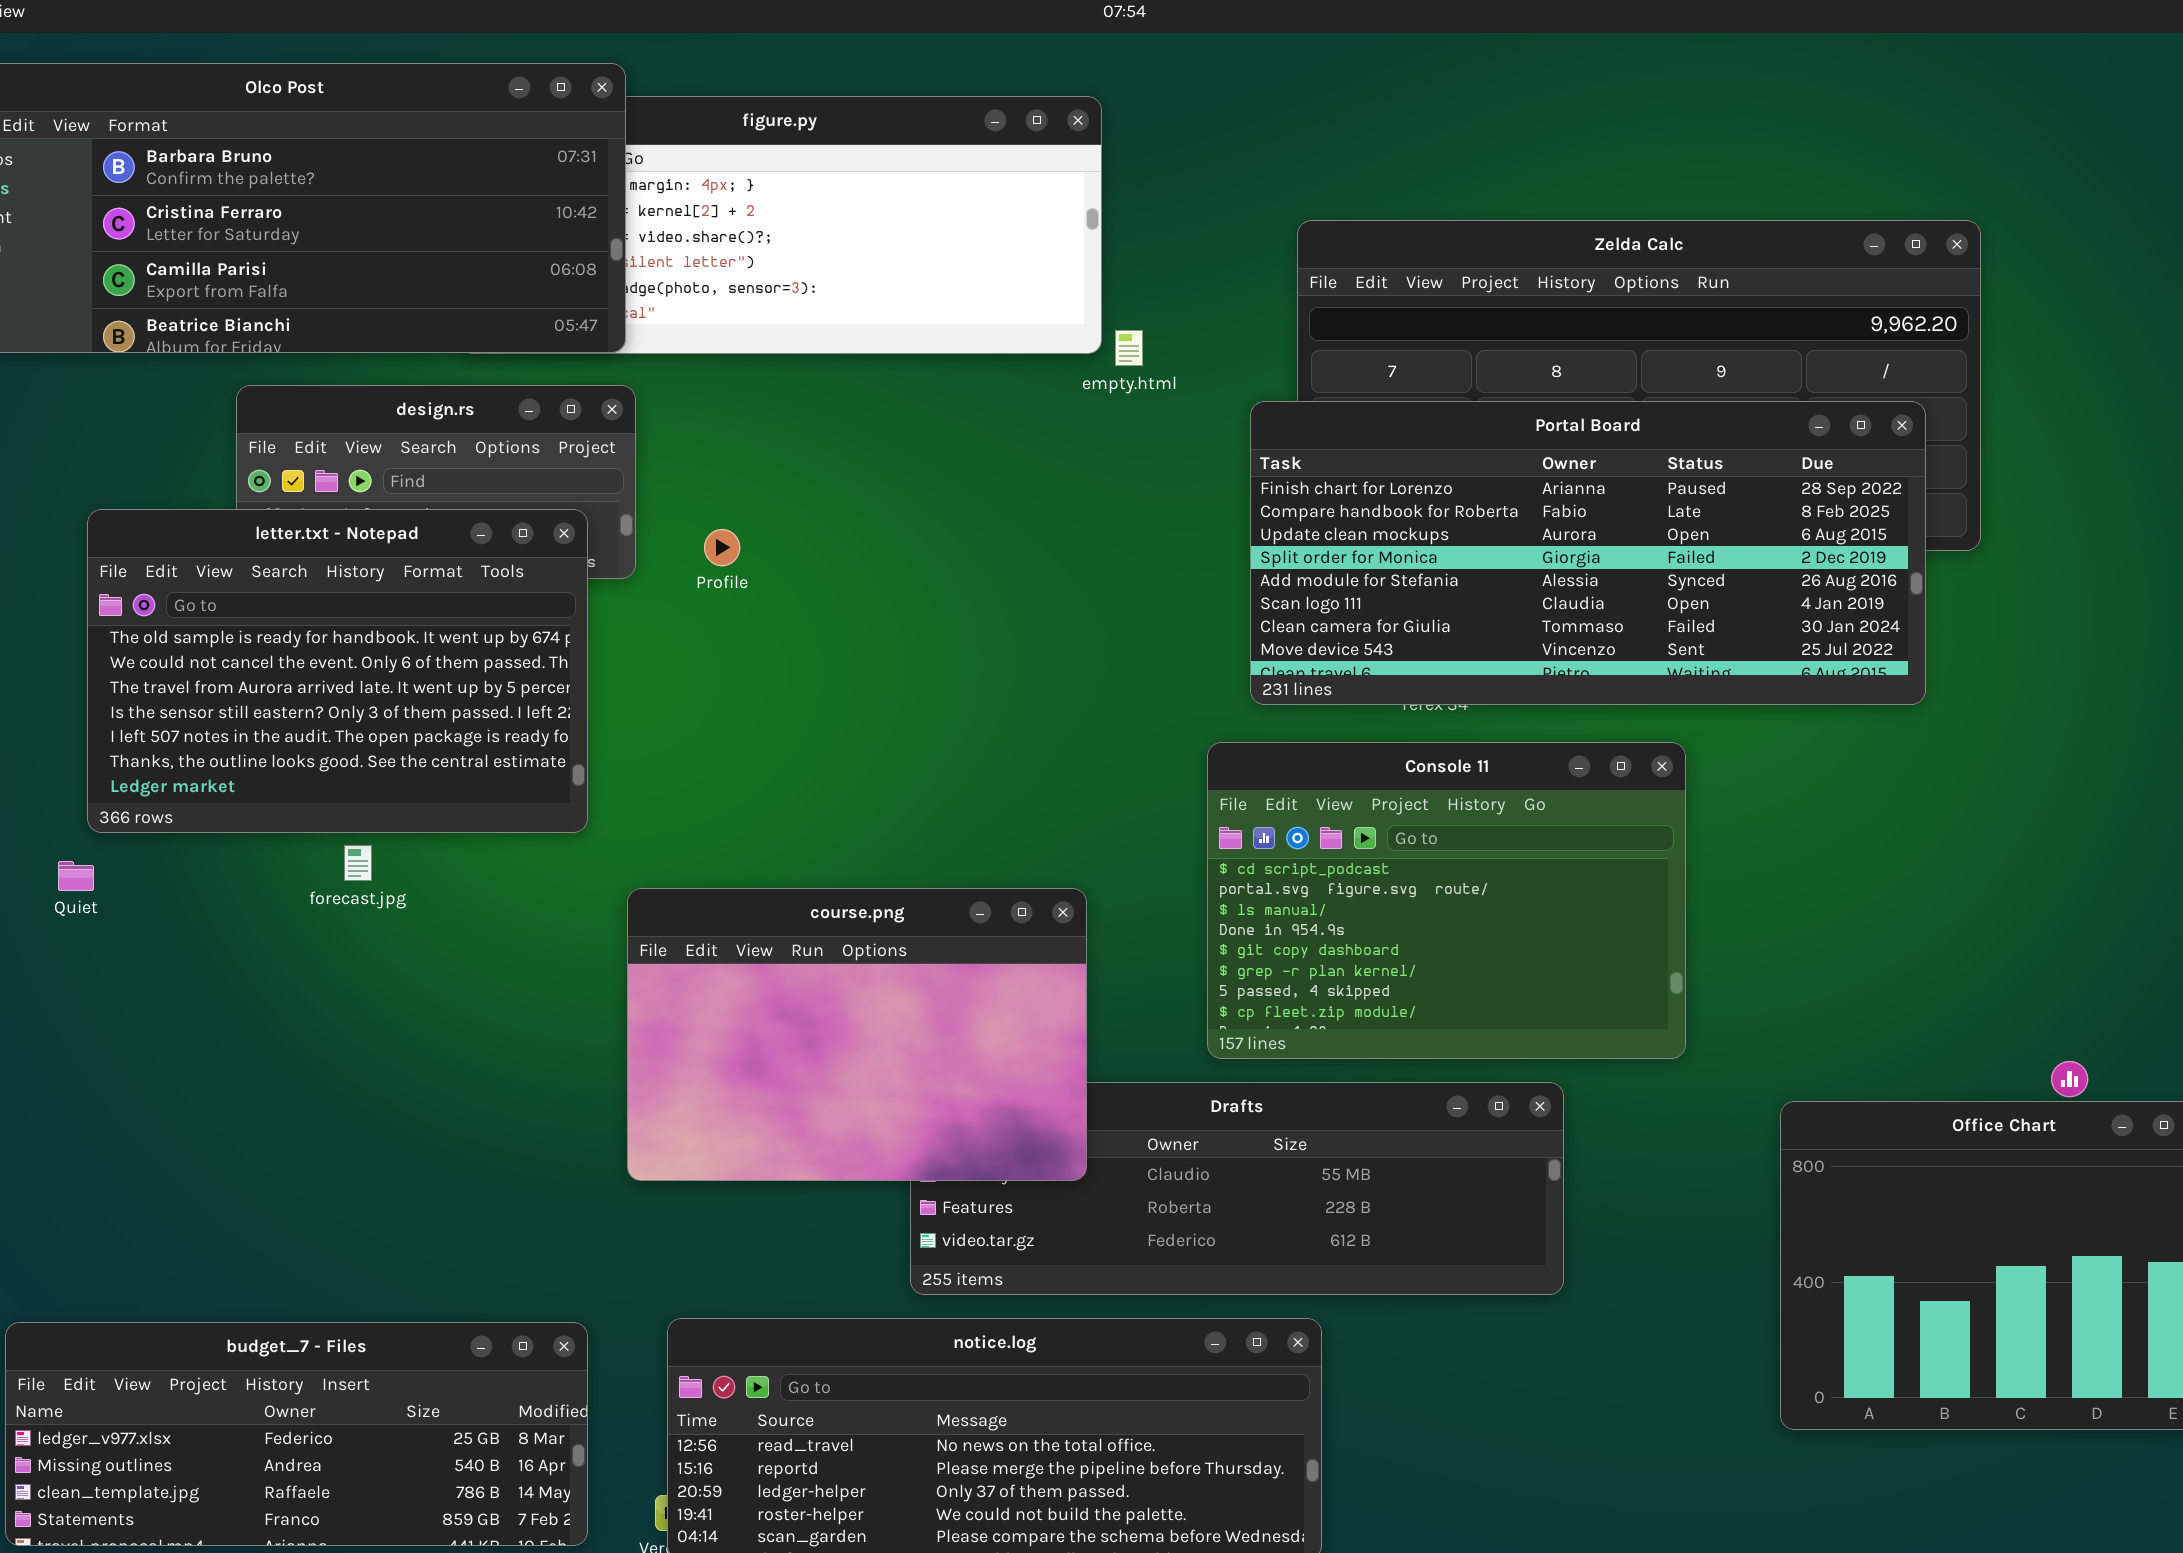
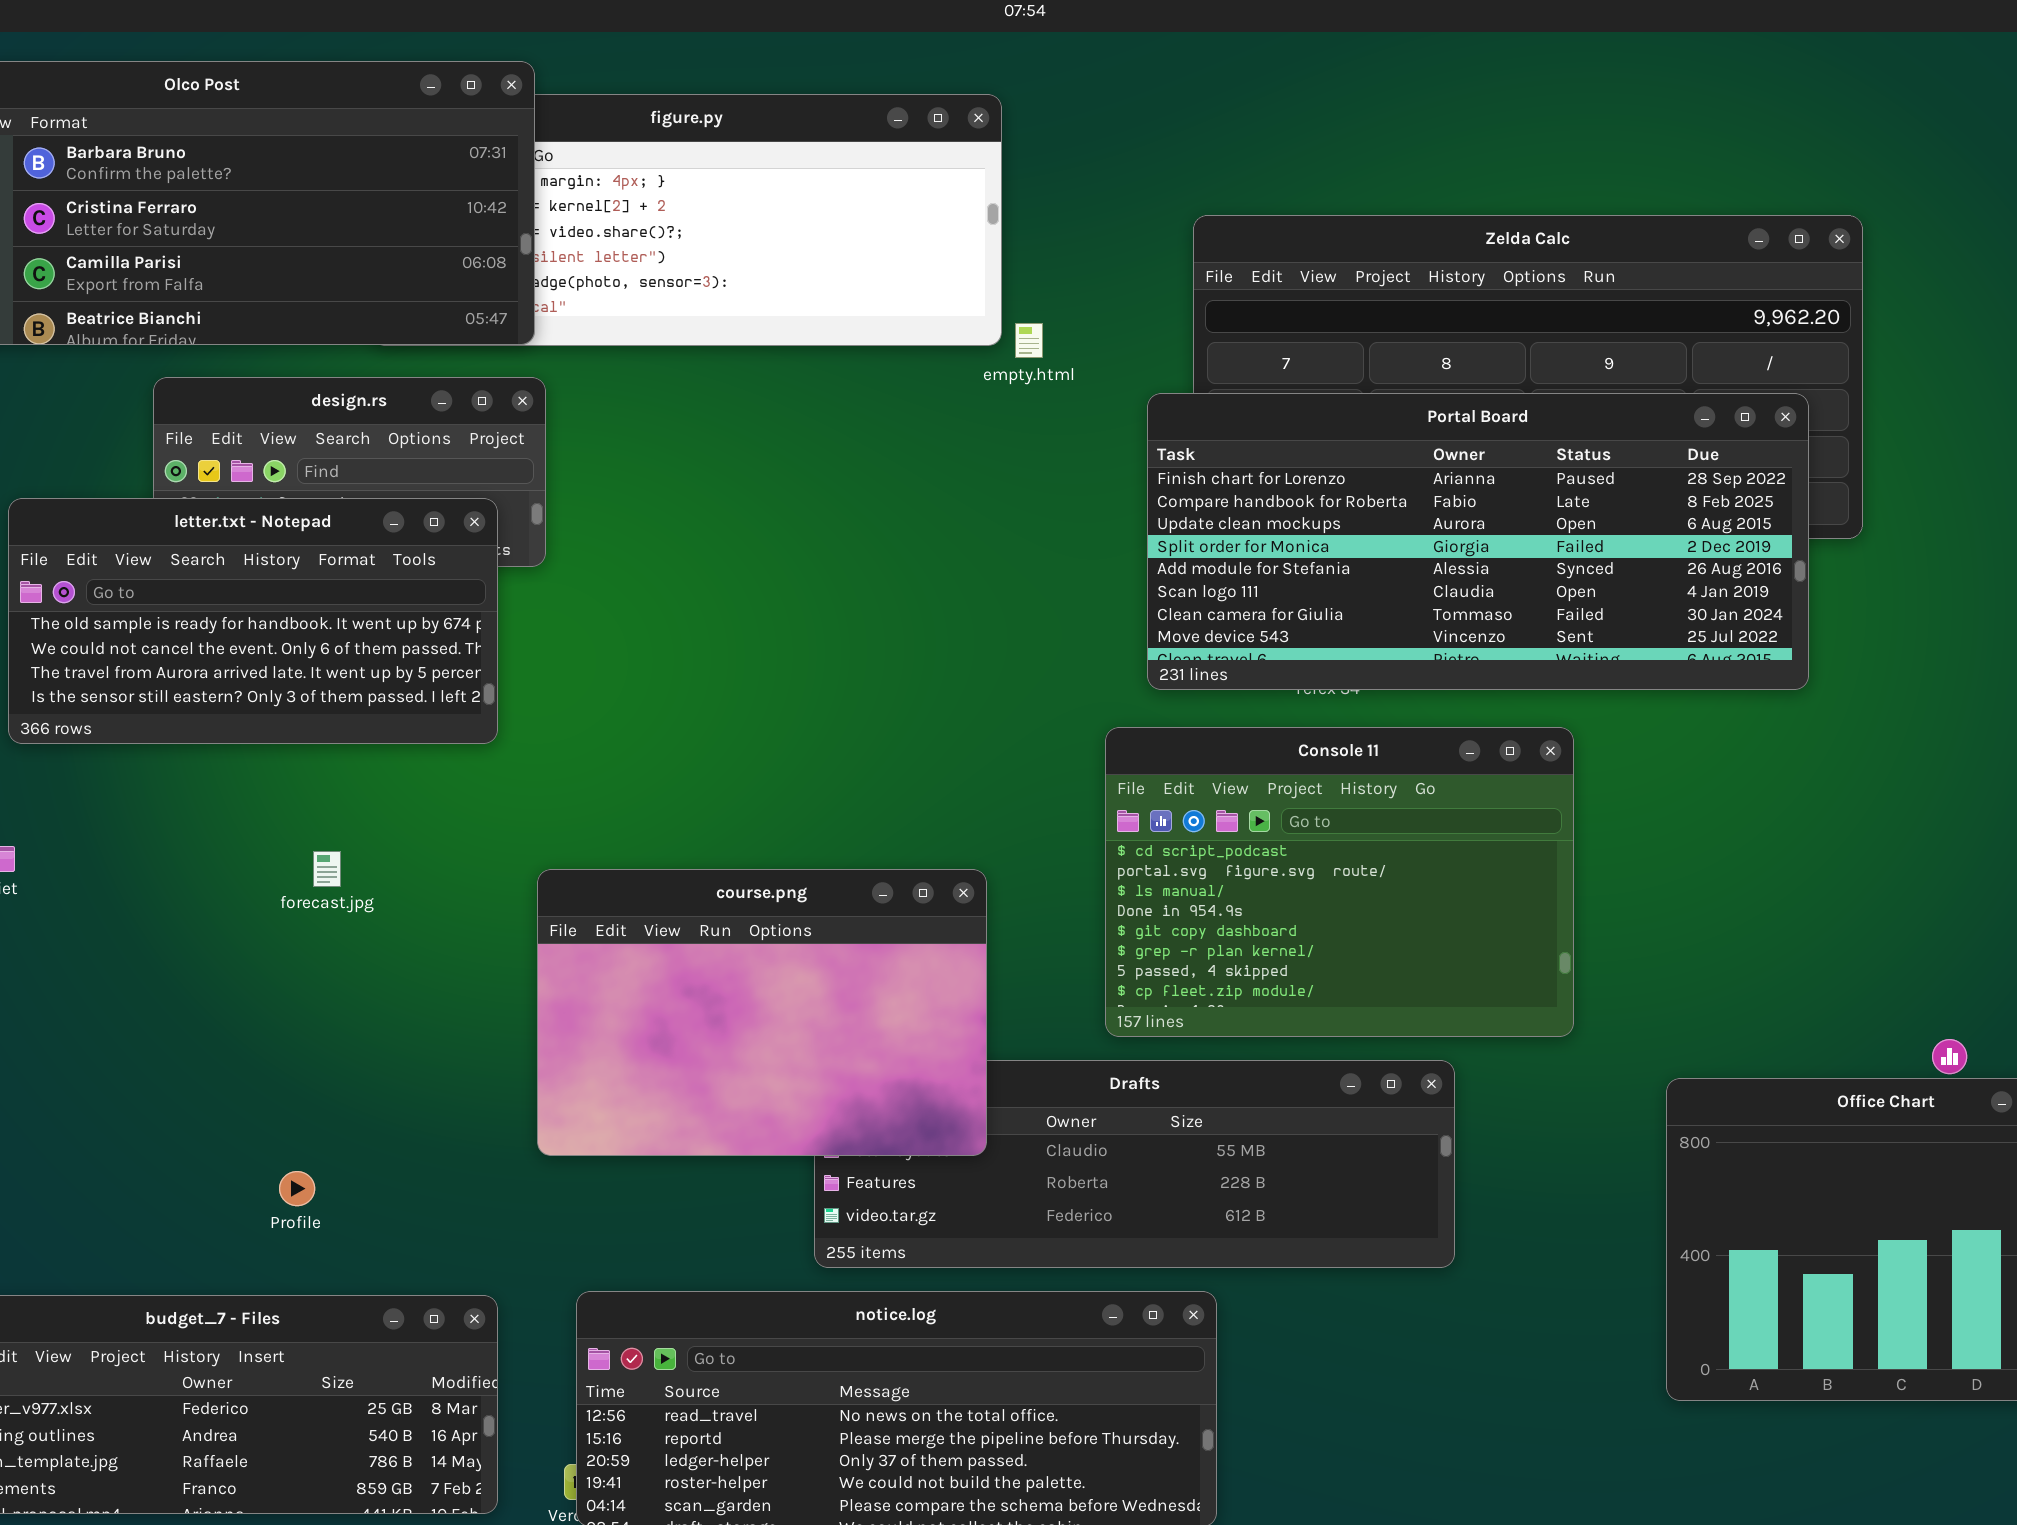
letter.txt - Notepad: [87,509,588,833] -> [8,498,498,744], resized
Profile: [704,529,740,566] -> [279,1171,315,1206], moved
forecast.jpg: [344,845,372,881] -> [313,851,341,887], moved

